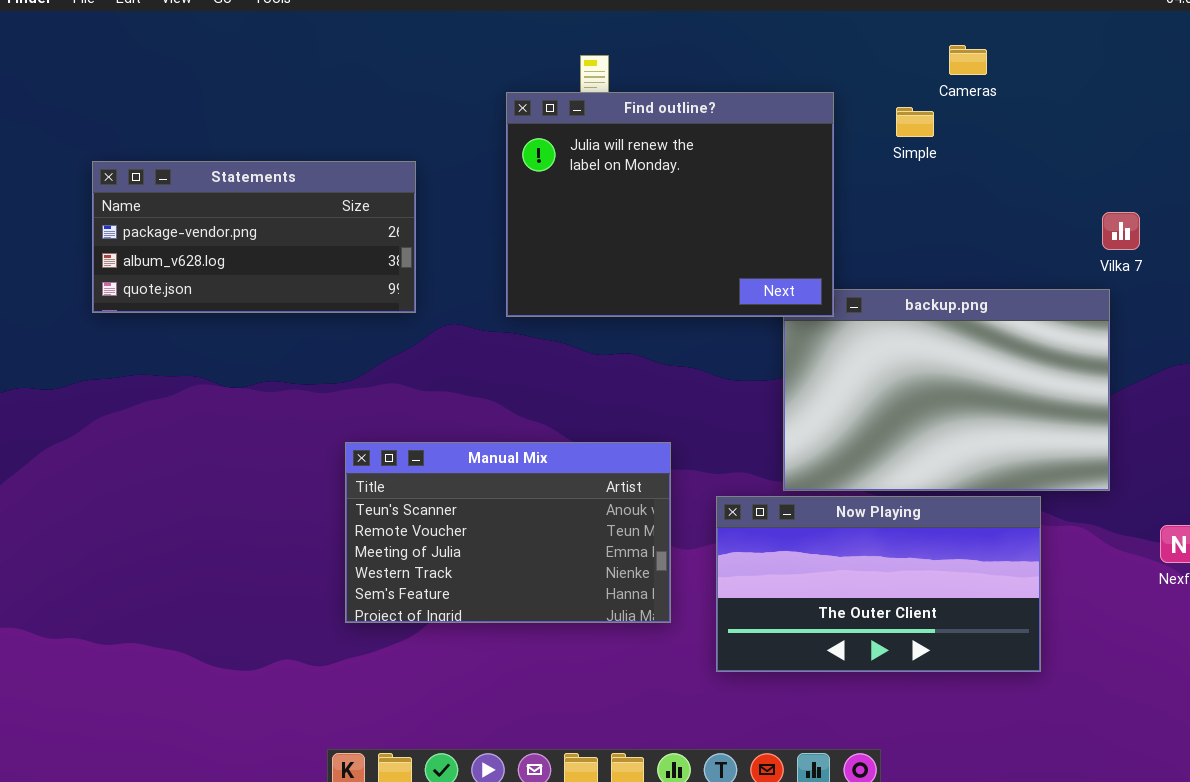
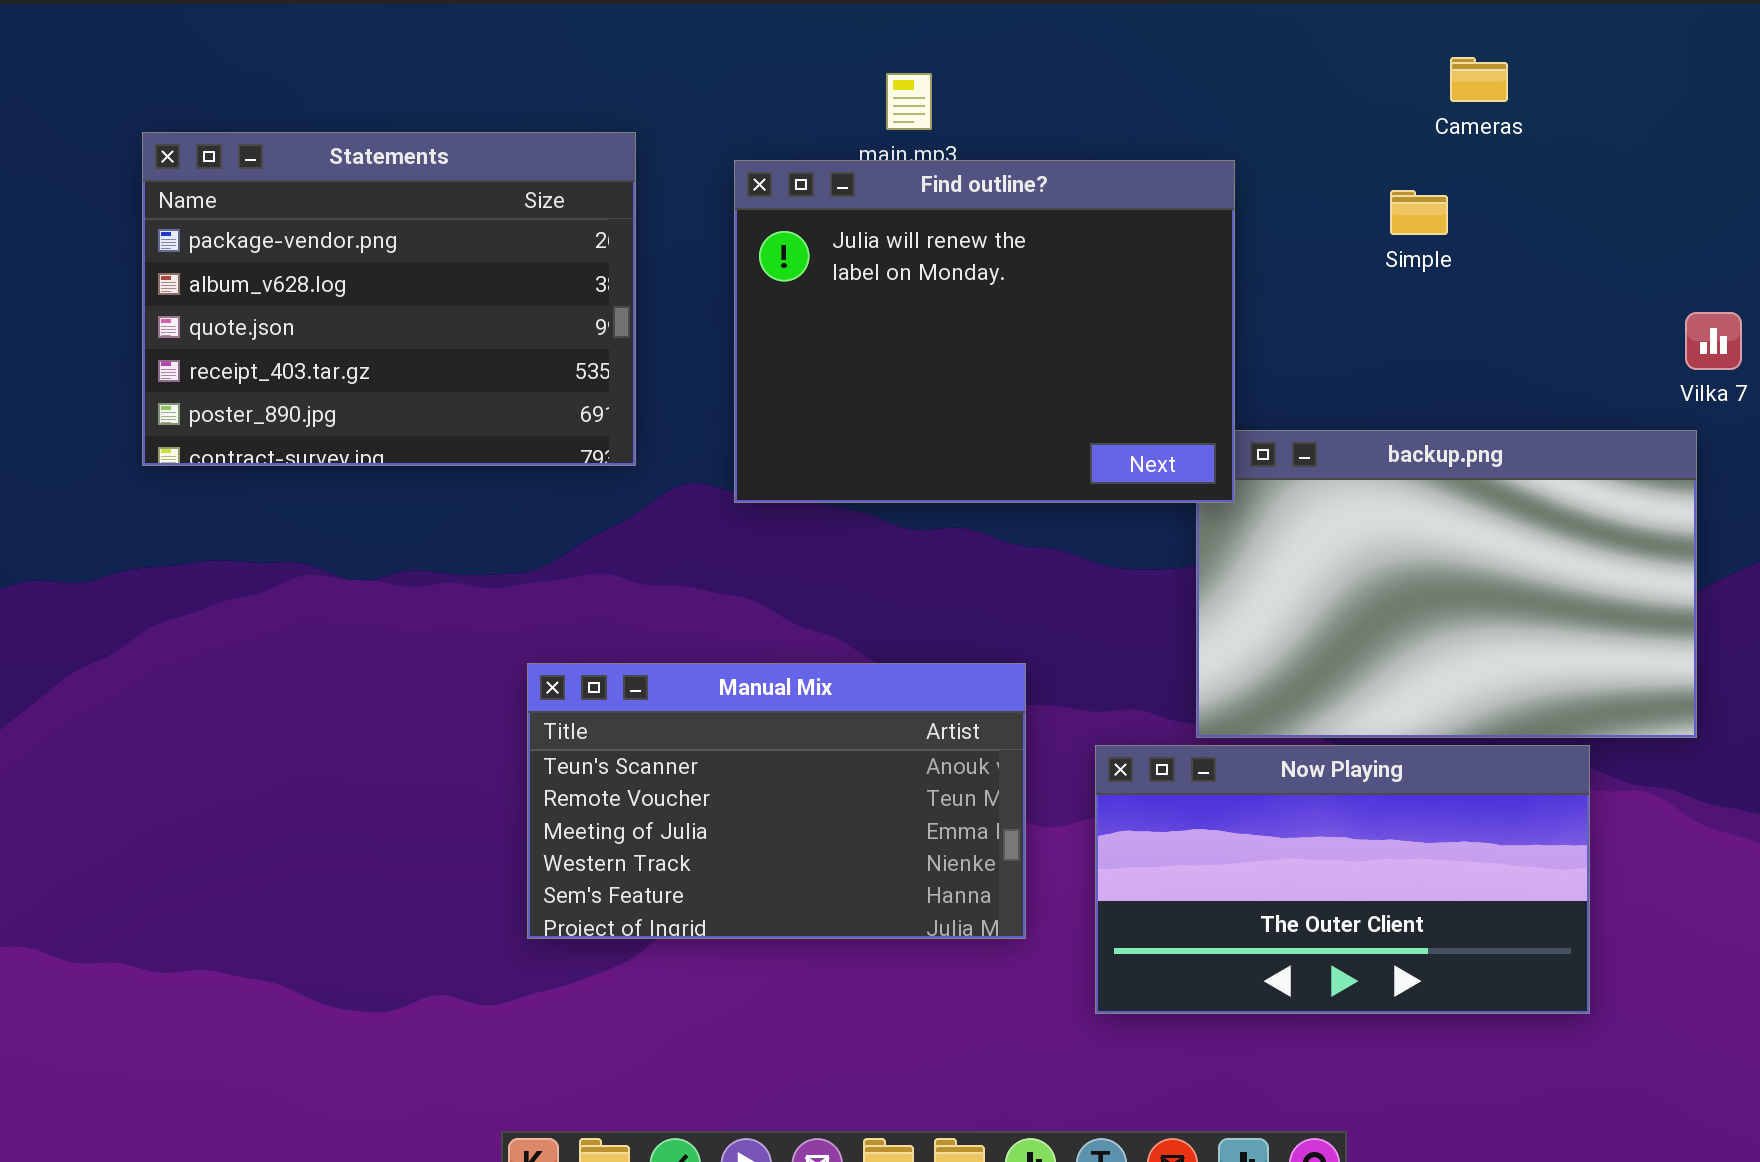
Find outline?: [506,92,834,317] -> [734,160,1235,503], moved
Simple: [896,107,934,137] -> [1390,190,1448,235], moved
Statements: [92,161,416,313] -> [142,132,636,466], resized

